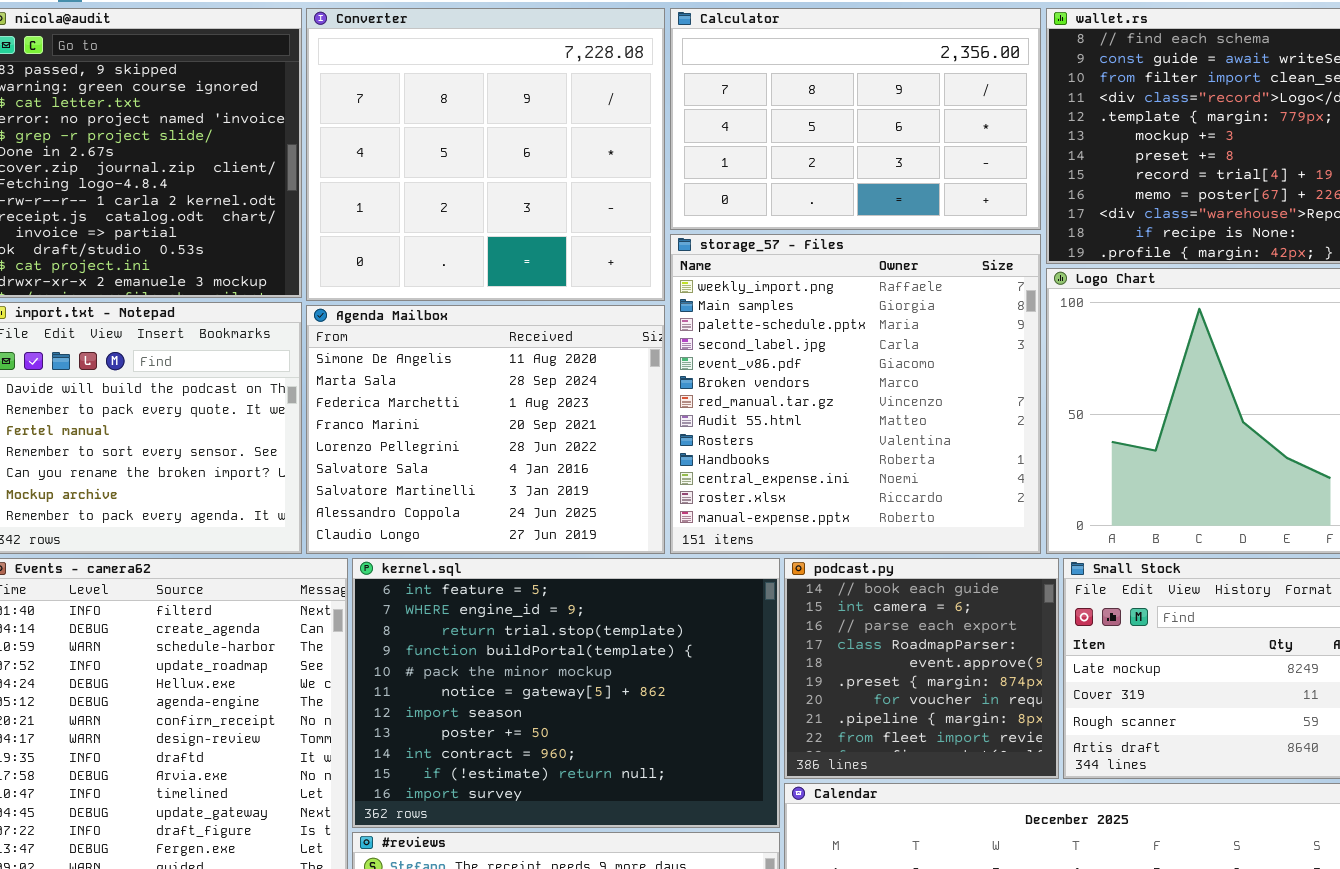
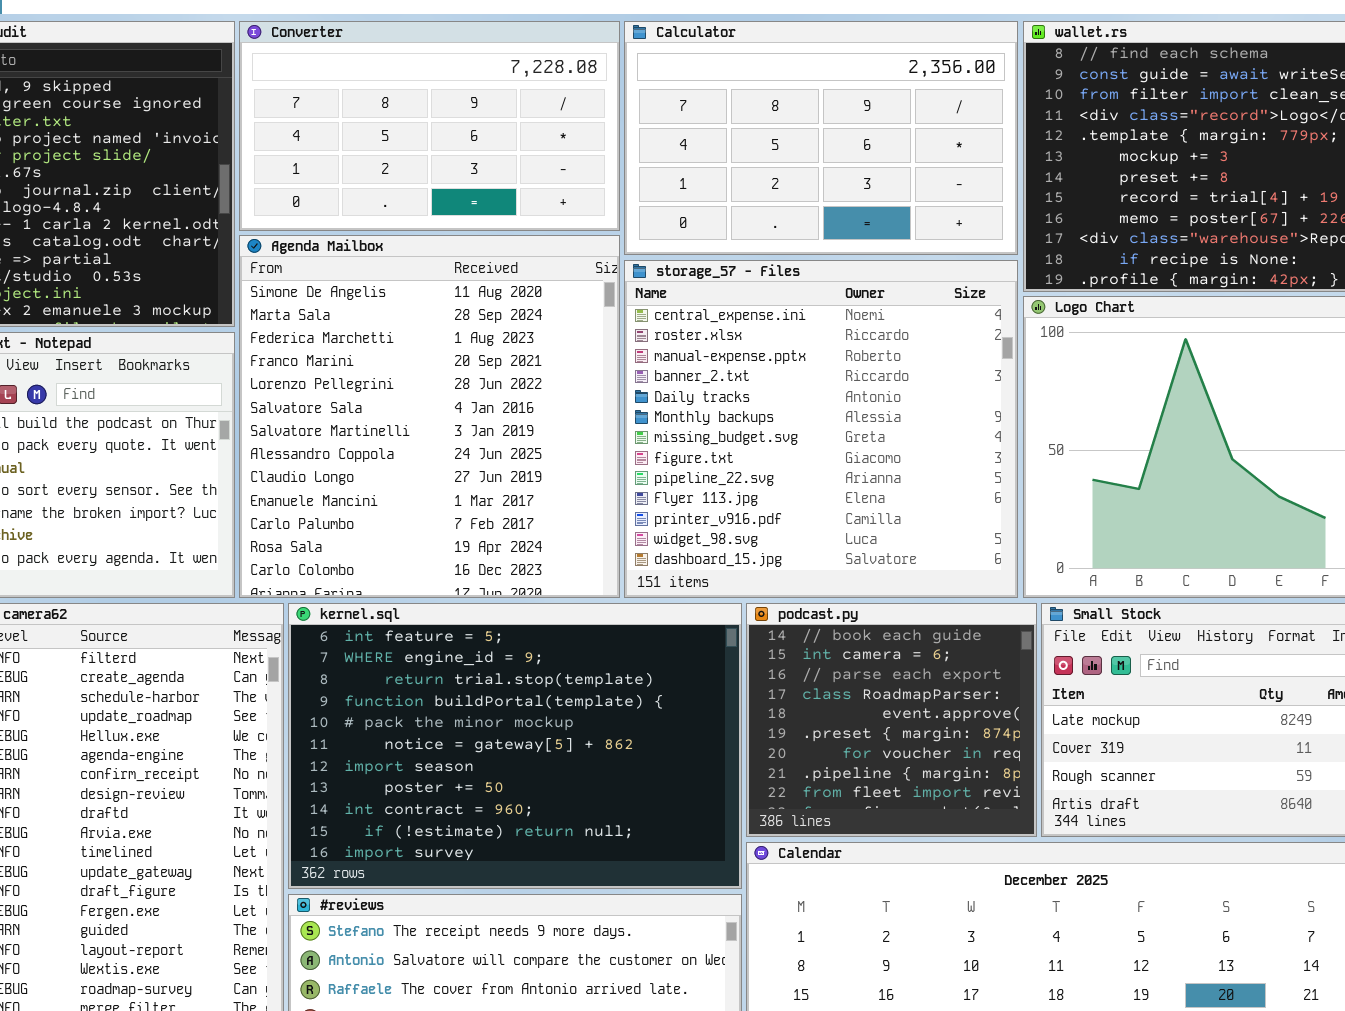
Converter: [306,8,665,301] -> [239,21,620,231], resized
storage_57 - Files: [670,234,1041,554] -> [624,260,1018,598], scrolled down 10 rows
Agenda Mailbox: [306,305,665,554] -> [239,235,620,598], resized

